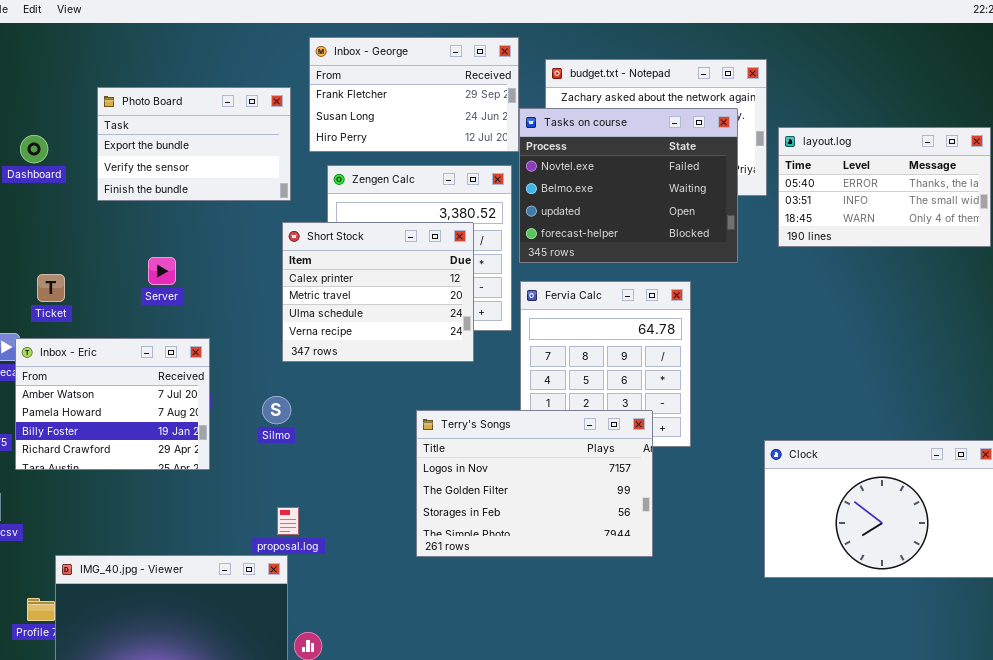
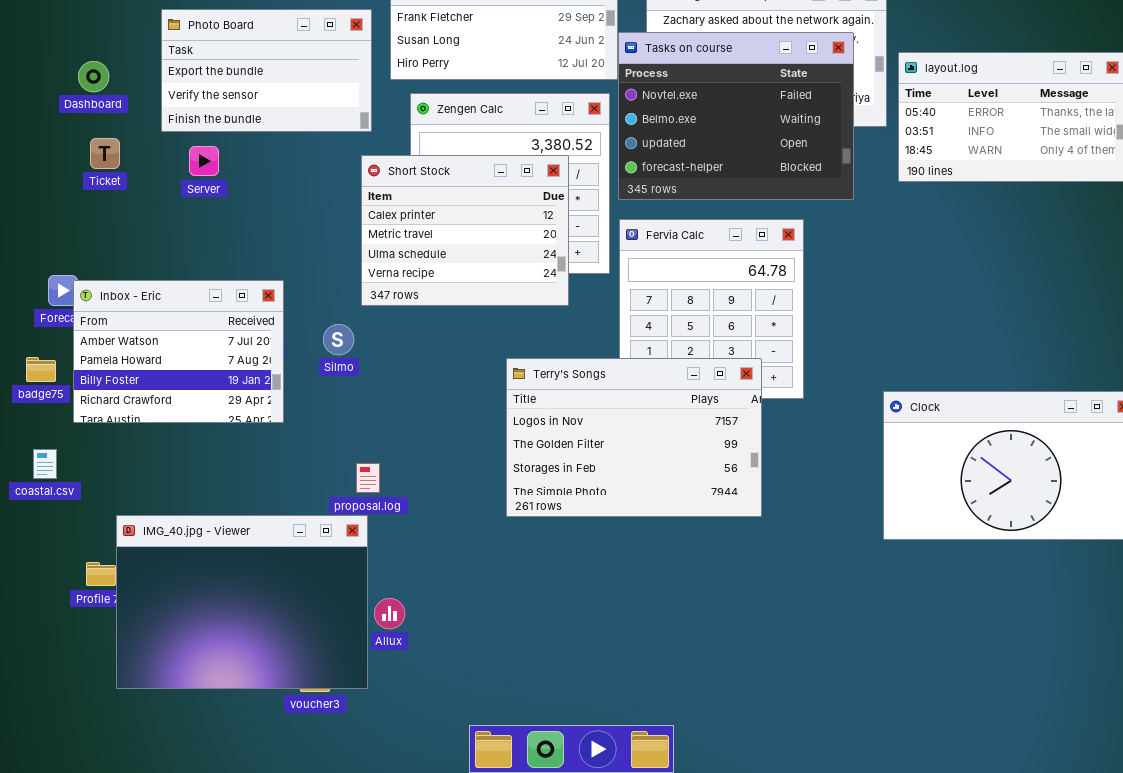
Server: [148,257,176,285] -> [189,146,219,176], moved
Ticket: [37,274,65,302] -> [90,138,120,169], moved
Silmo: [262,396,291,424] -> [323,324,354,355], moved

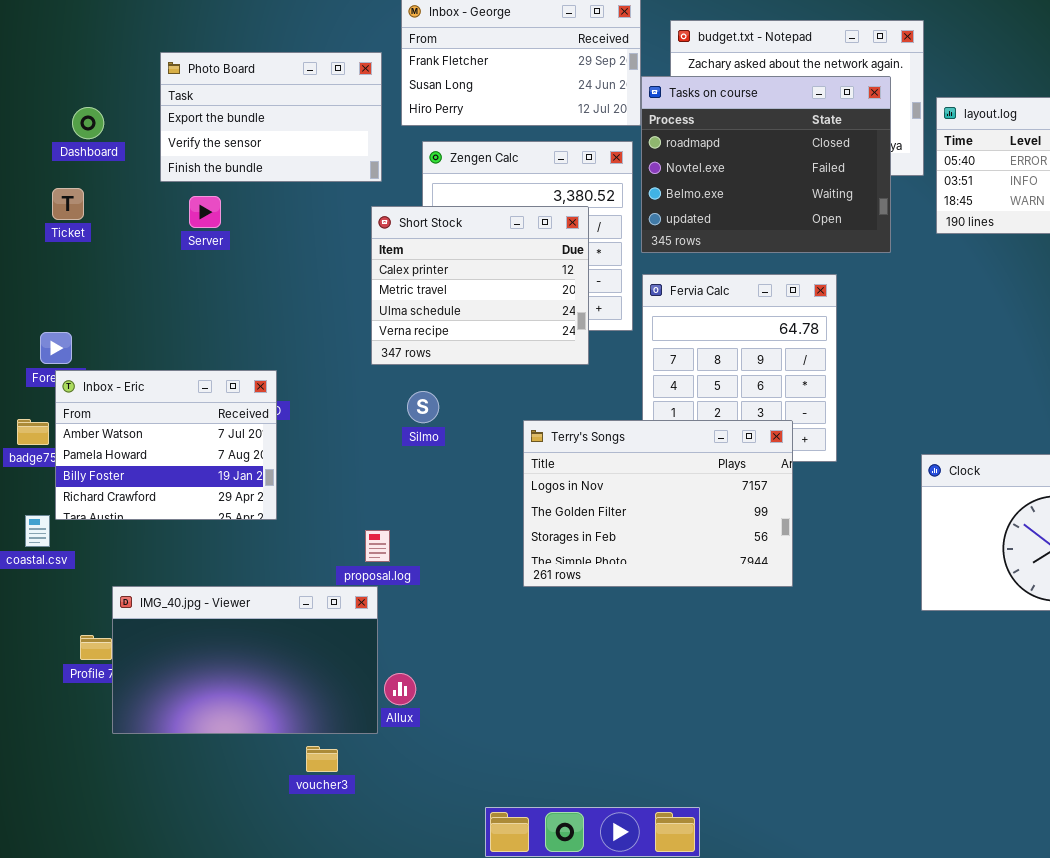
Tasks on course: [618,32,854,200] -> [641,76,891,253], scrolled up 1 row
Ticket: [90,138,120,169] -> [52,188,84,220], moved
Inbox - Eric: [73,280,284,423] -> [55,370,277,520], moved
Silmo: [323,324,354,355] -> [407,391,439,423], moved
IMG_40.jpg - Viewer: [116,515,368,689] -> [112,586,378,734], resized

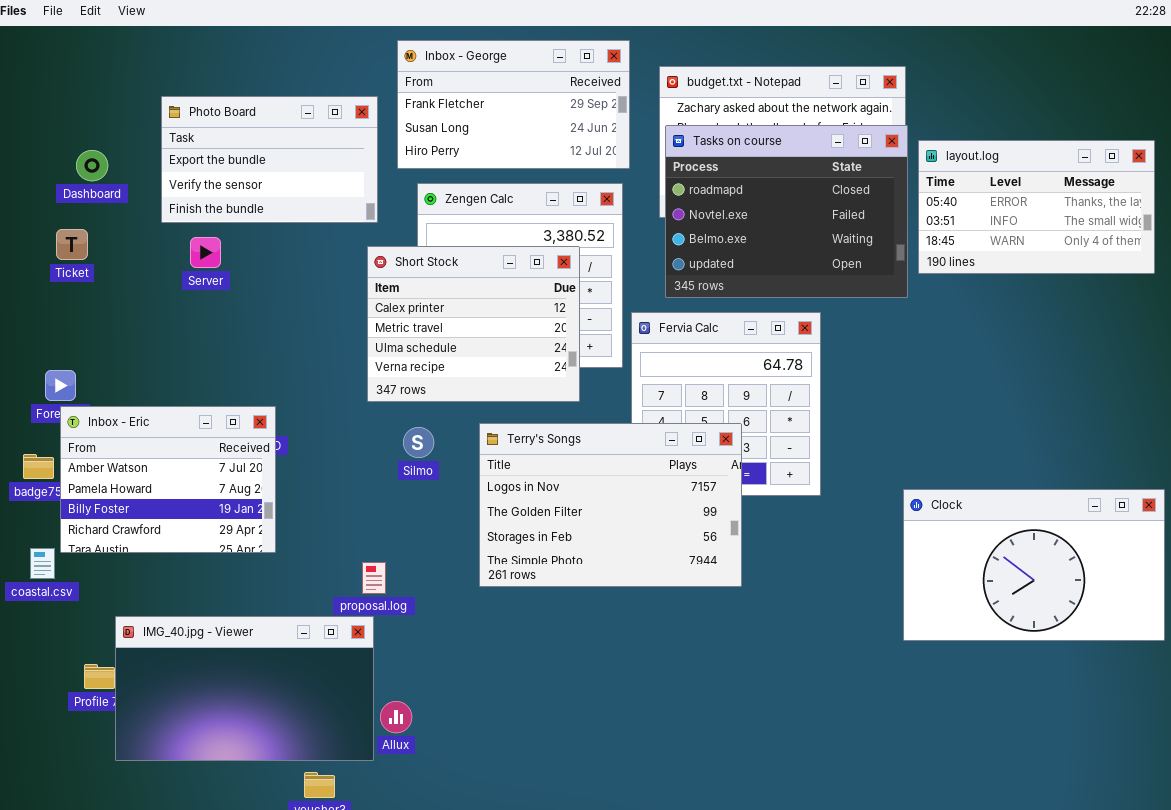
Tasks on course: [641,76,891,253] -> [665,125,908,298], moved
Terry's Songs: [523,420,793,587] -> [479,423,742,587], moved

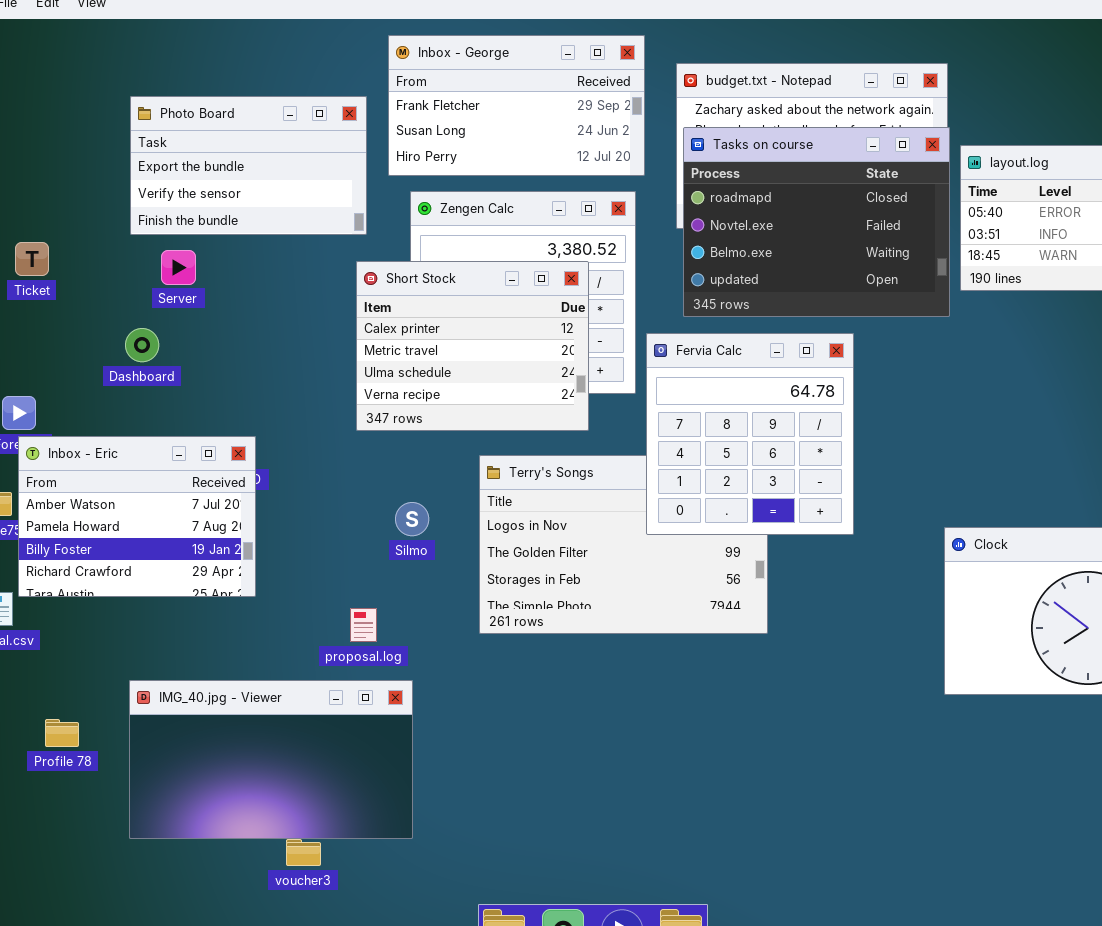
Dashboard: [76,150,108,181] -> [125,328,159,362], moved
Fervia Calc: [631,312,821,496] -> [646,333,854,535], raised
Silmo: [403,427,434,458] -> [395,502,429,536], moved
IMG_40.jpg - Viewer: [115,616,374,761] -> [129,680,413,839], moved

